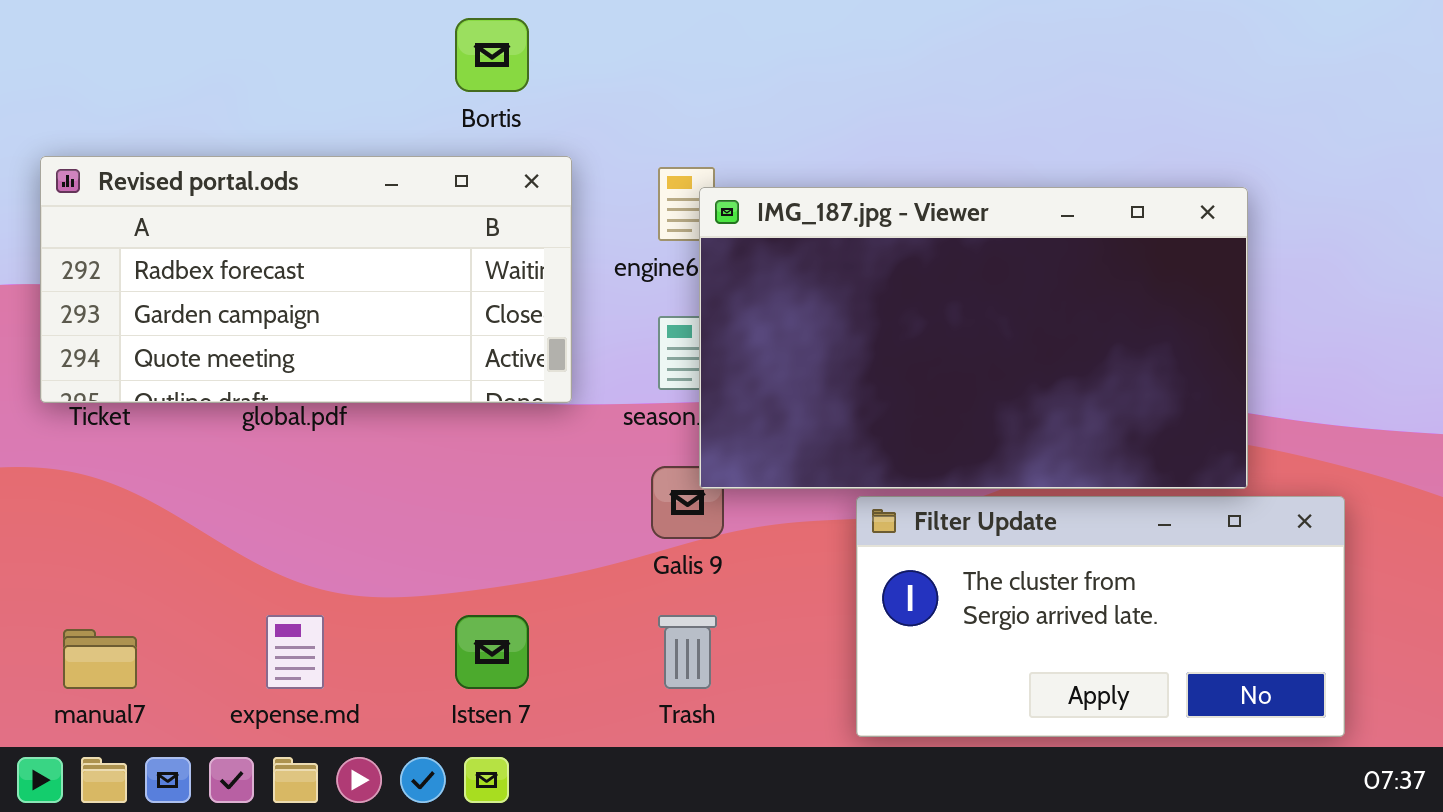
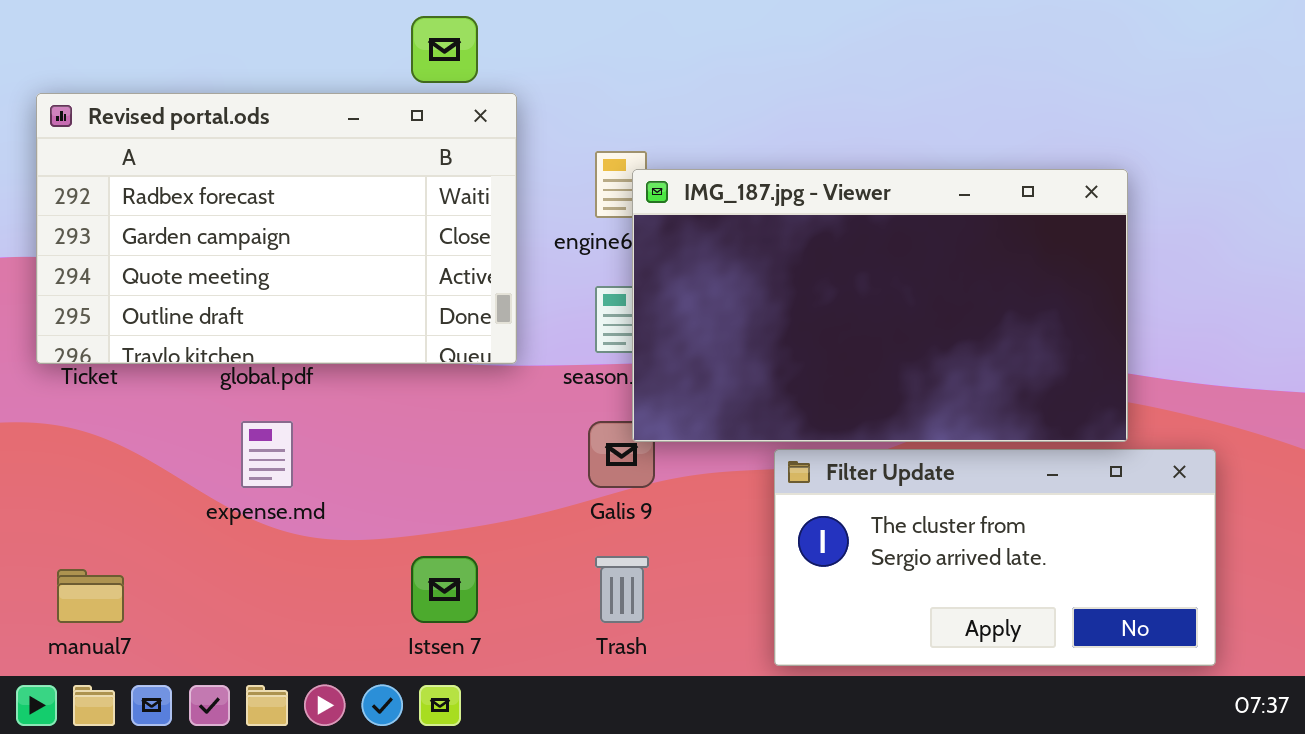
Revised portal.ods: [40,156,572,403] -> [36,93,517,364], resized
expense.md: [266,615,324,689] -> [241,421,293,488], moved

